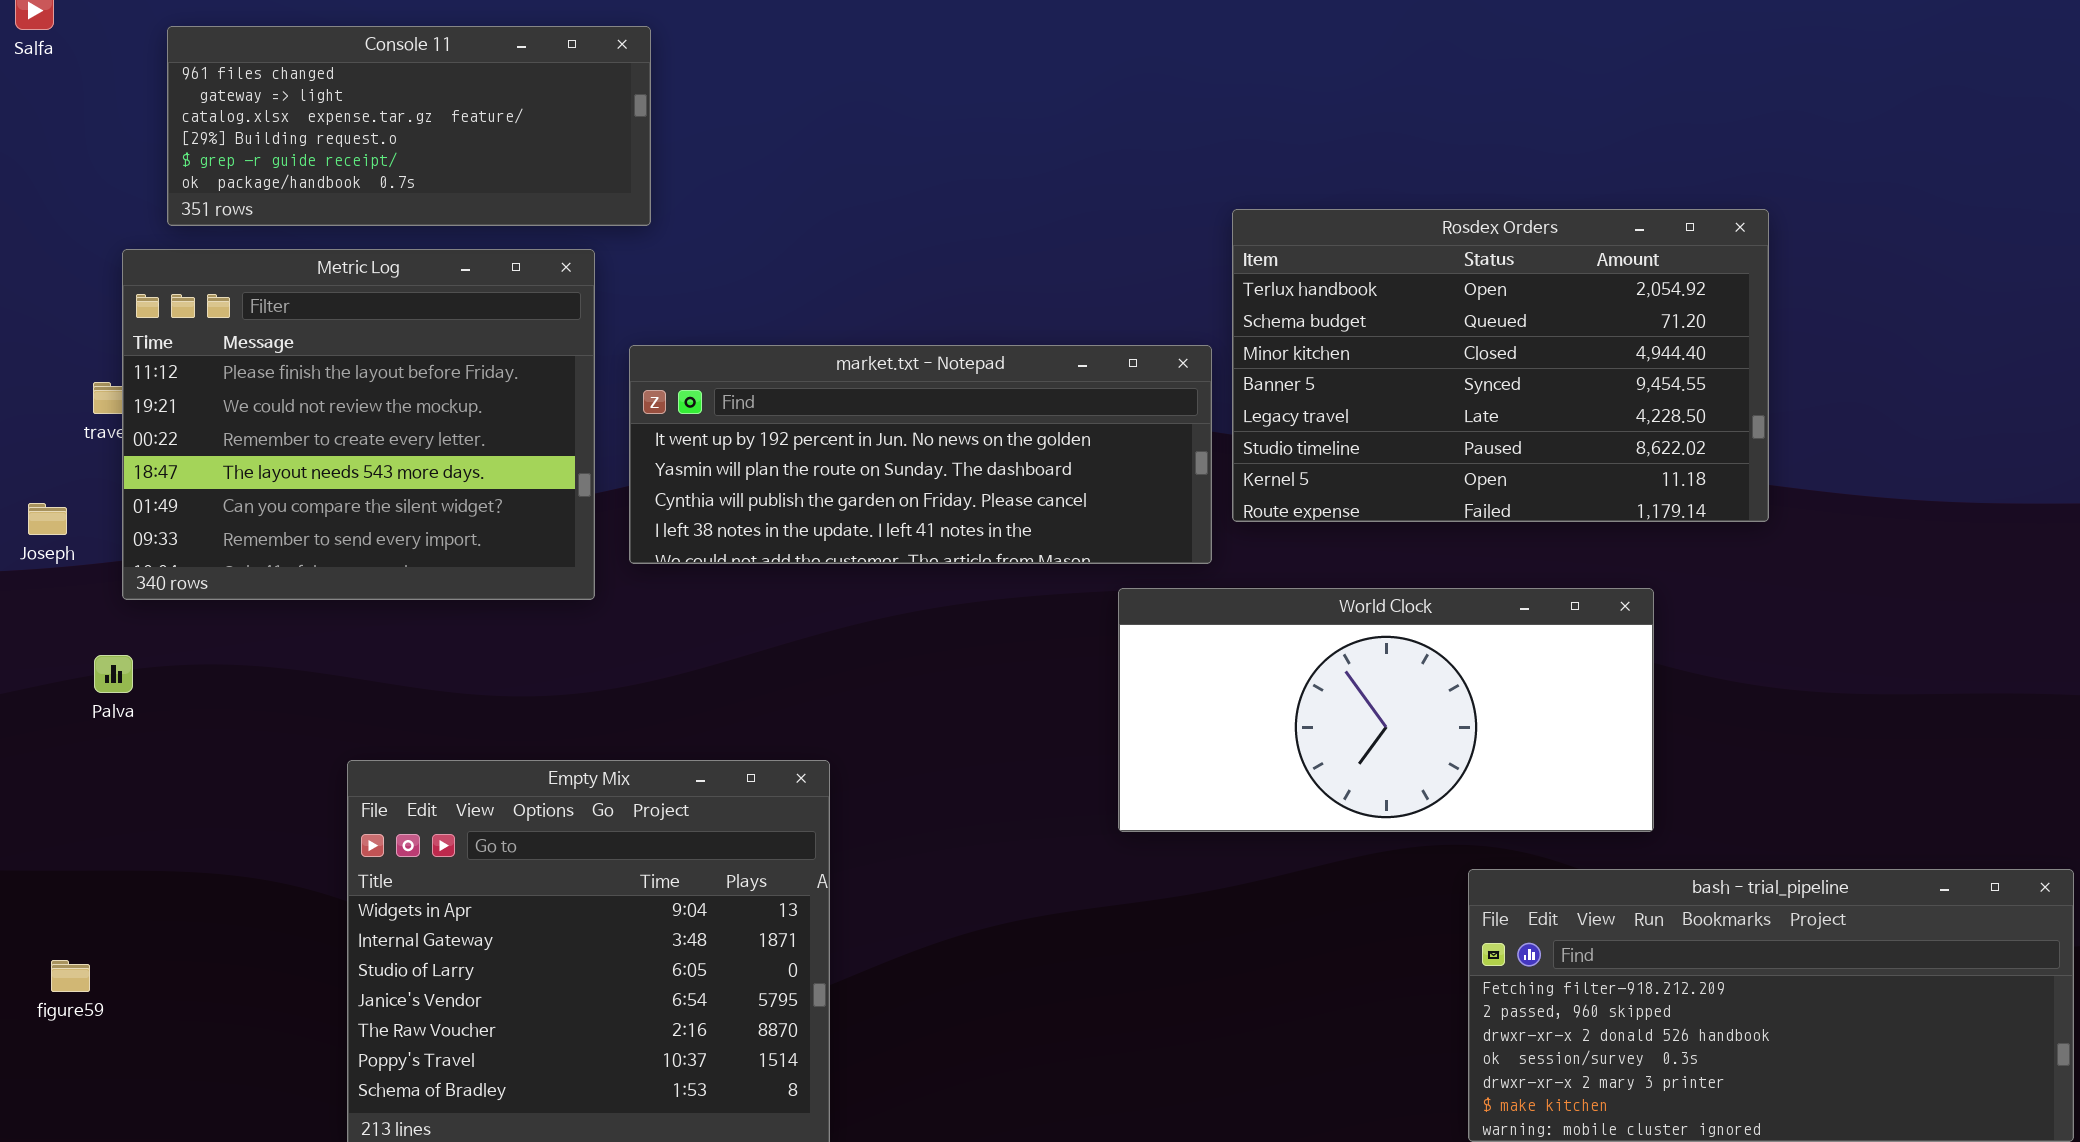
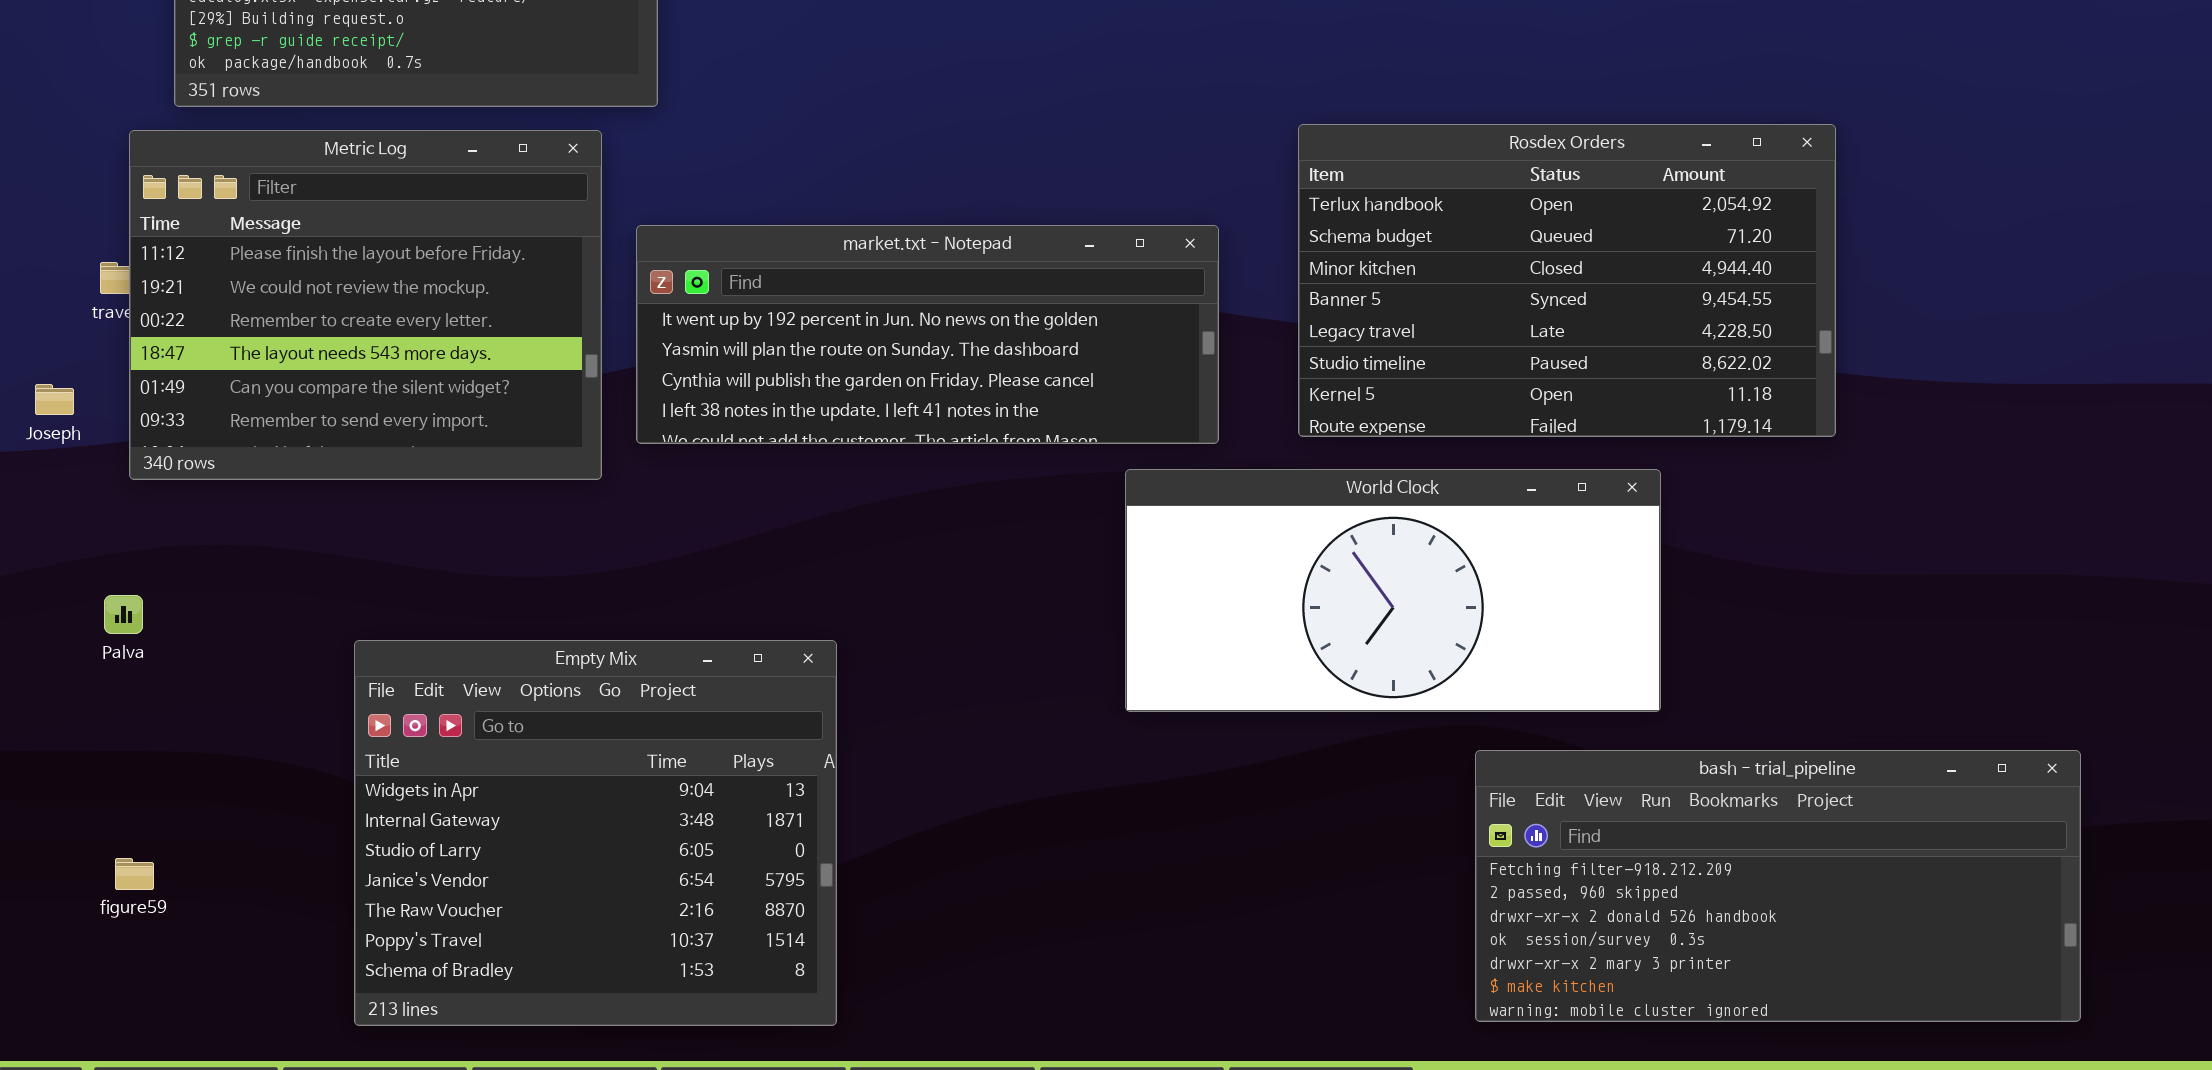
Rosdex Orders: [1232,209,1769,522] -> [1298,124,1836,437], moved
Palva: [94,655,133,693] -> [104,595,143,634], moved
figure59: [51,960,90,992] -> [115,858,154,890], moved

